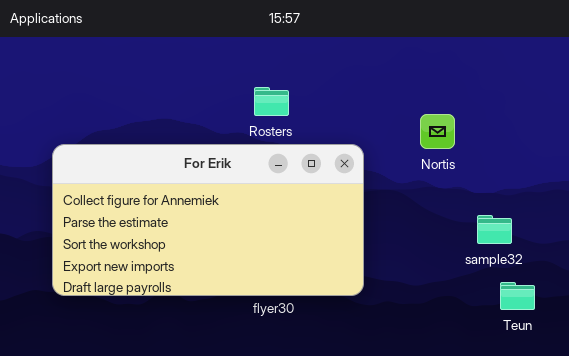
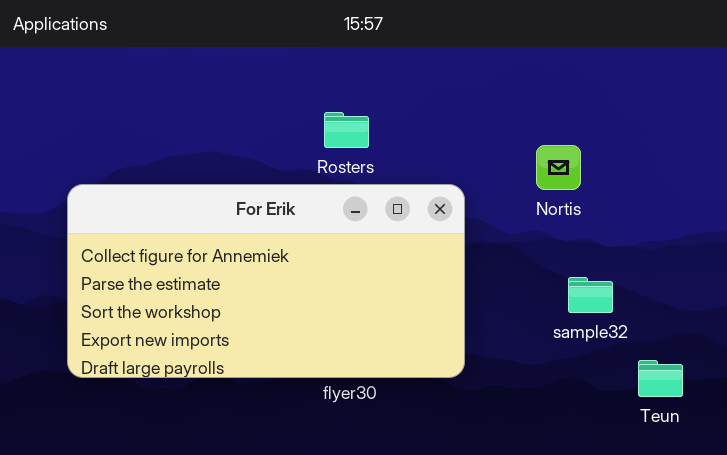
sample32: [477,215,512,244] -> [568,277,613,313], moved

